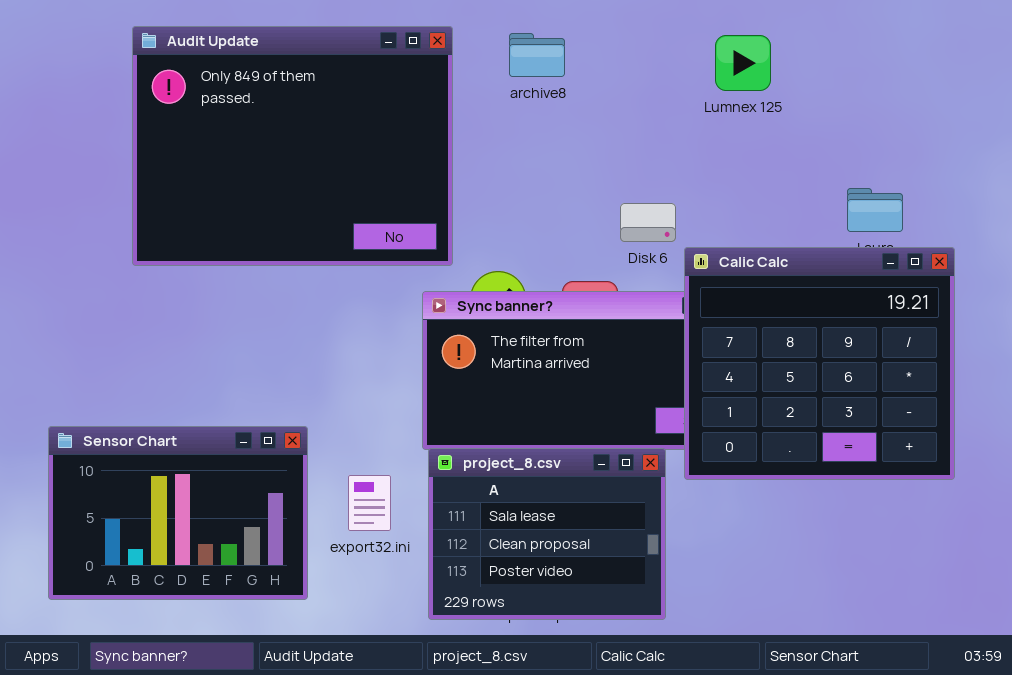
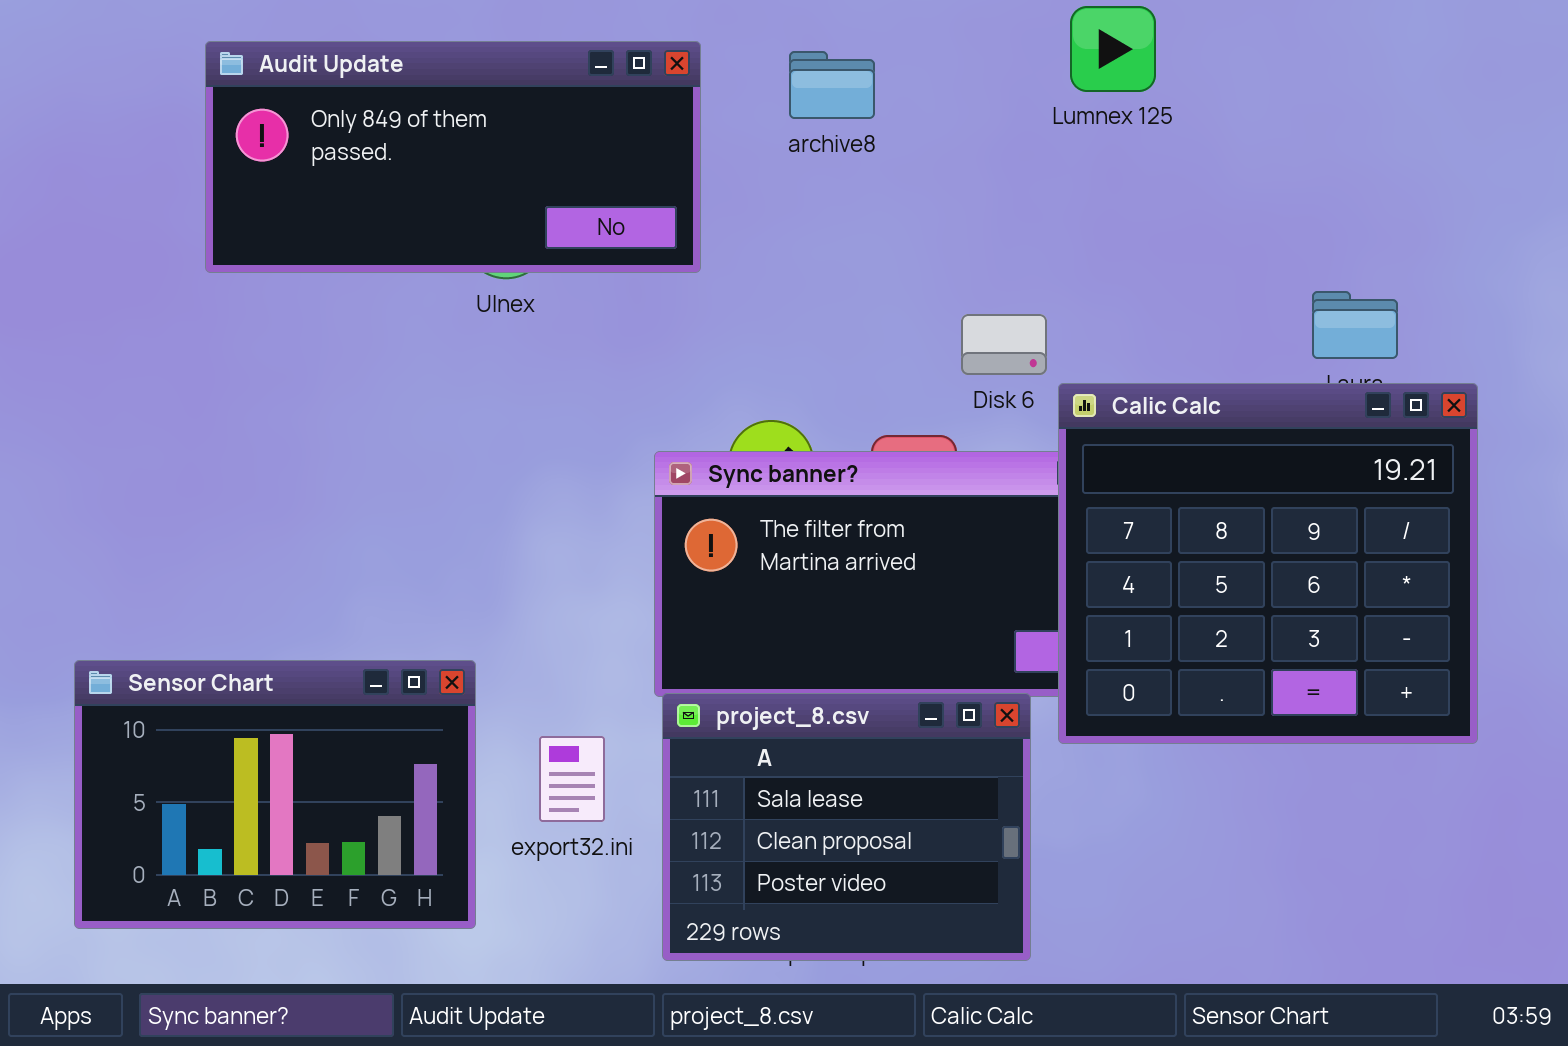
Audit Update: [132,26,453,266] -> [205,41,701,273], resized
Lumnex 125: [715,35,771,91] -> [1070,6,1156,92], moved

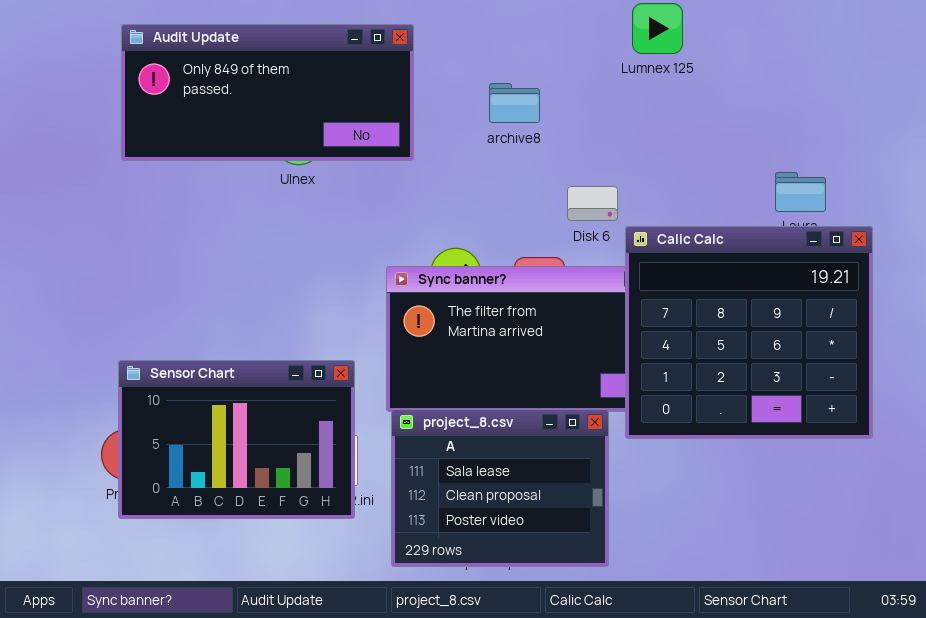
archive8: [789,51,875,119] -> [489,83,540,123], moved
Sensor Chart: [74,660,476,929] -> [118,360,355,519], moved

